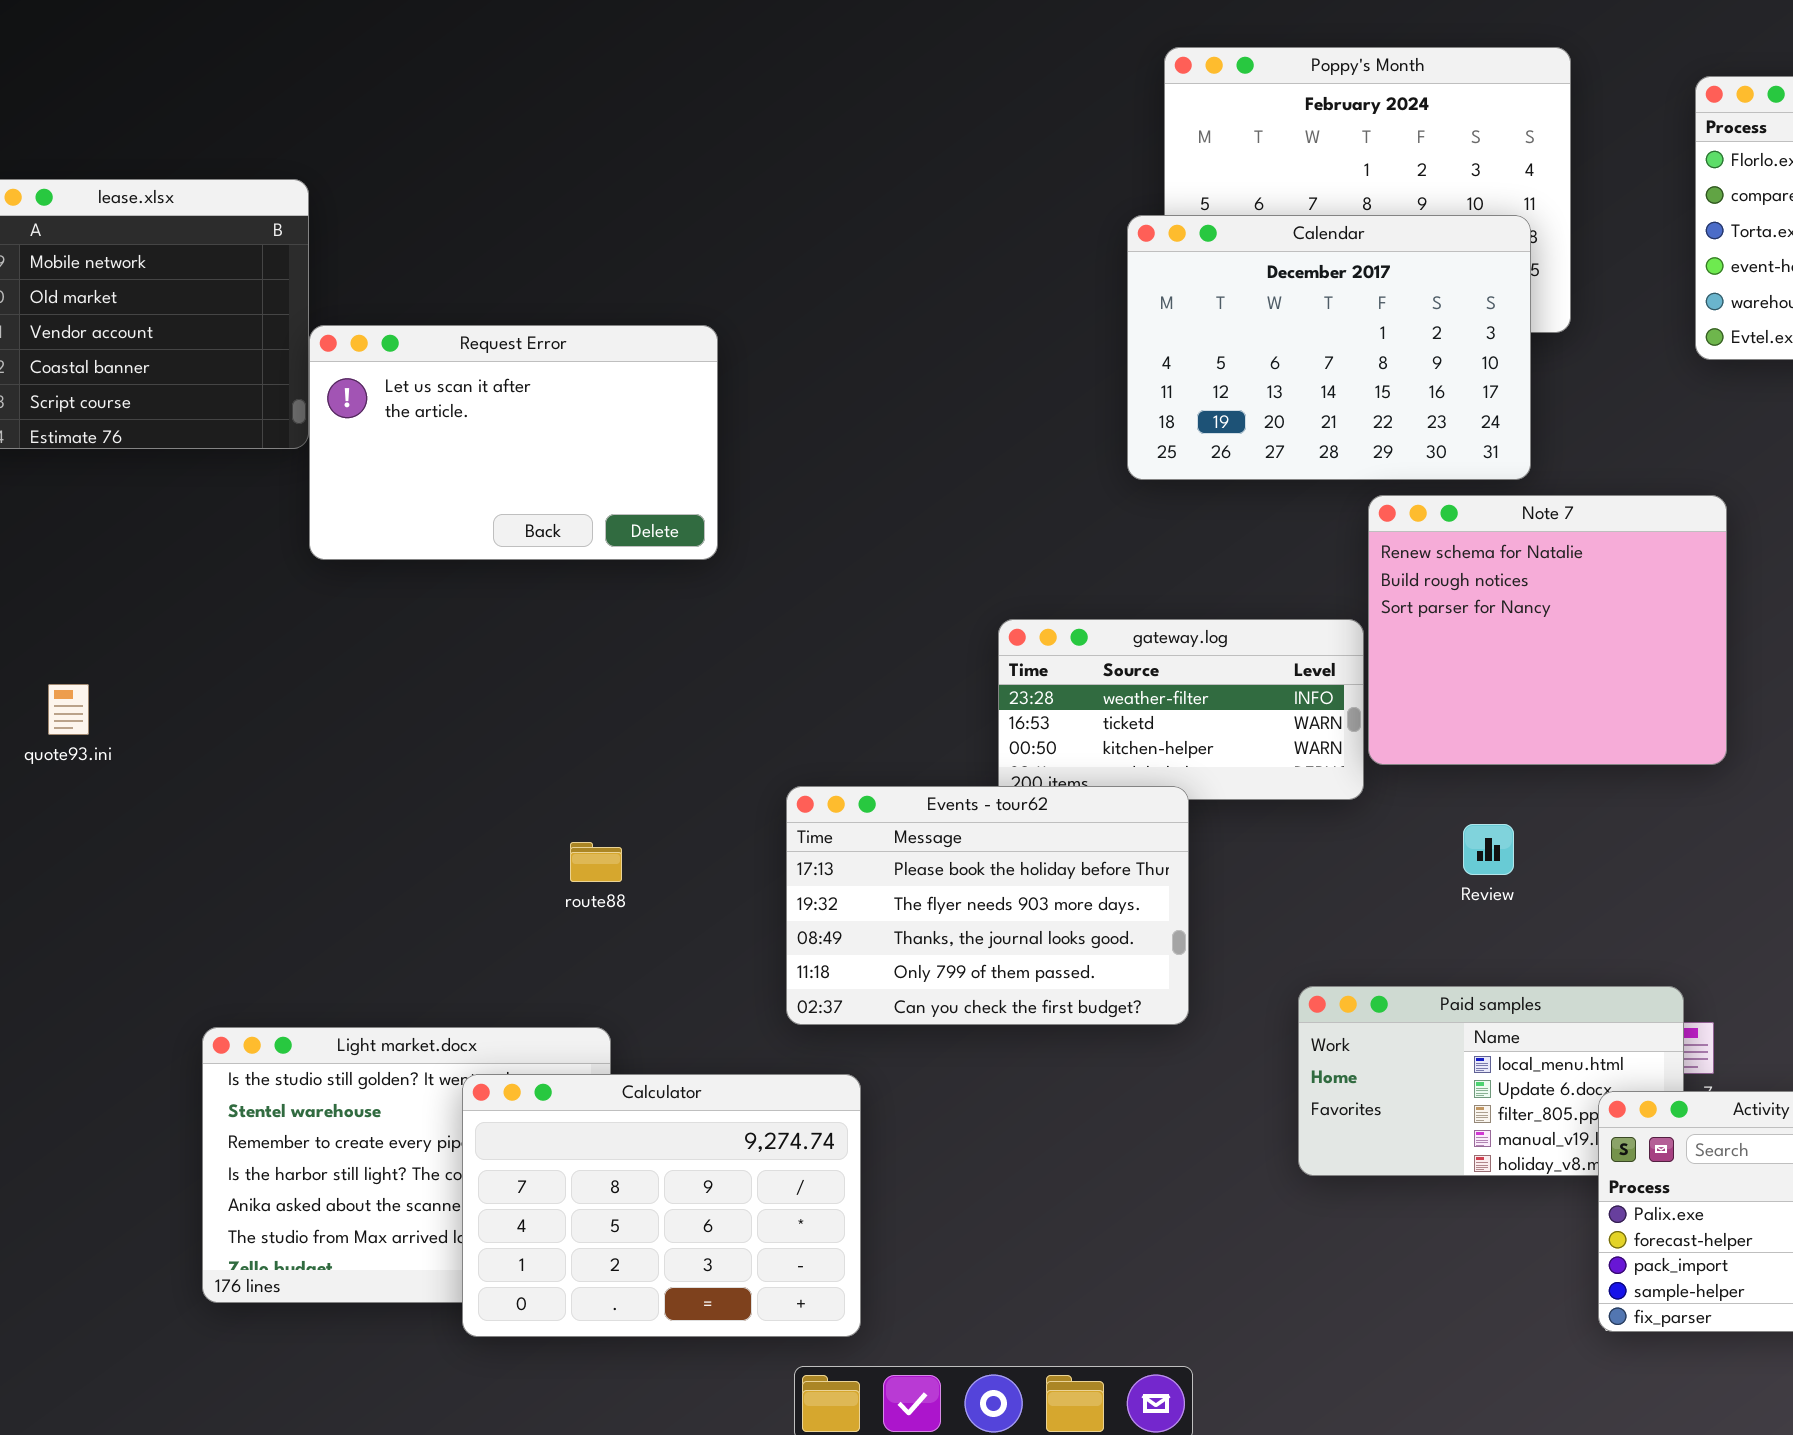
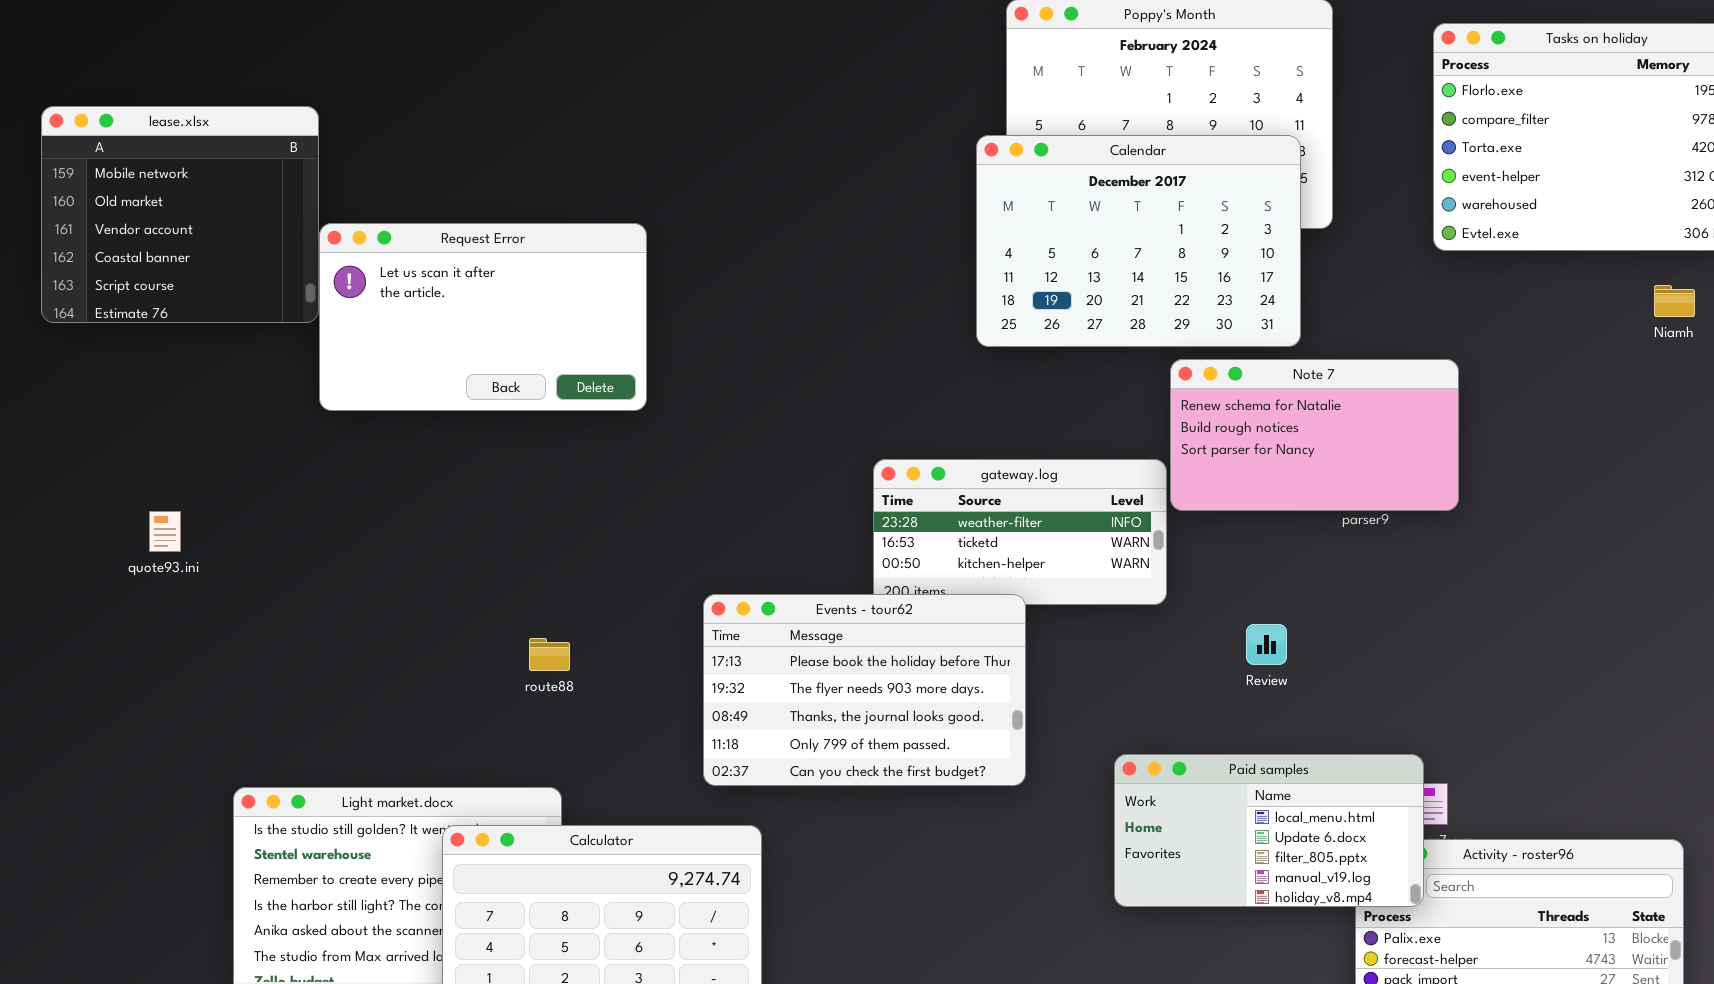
Note 7: [1368,495,1727,765] -> [1170,359,1459,511], resized
quote93.ini: [48,684,89,735] -> [149,511,181,552], moved
Paid samples: [1298,986,1684,1176] -> [1114,754,1424,907], raised

